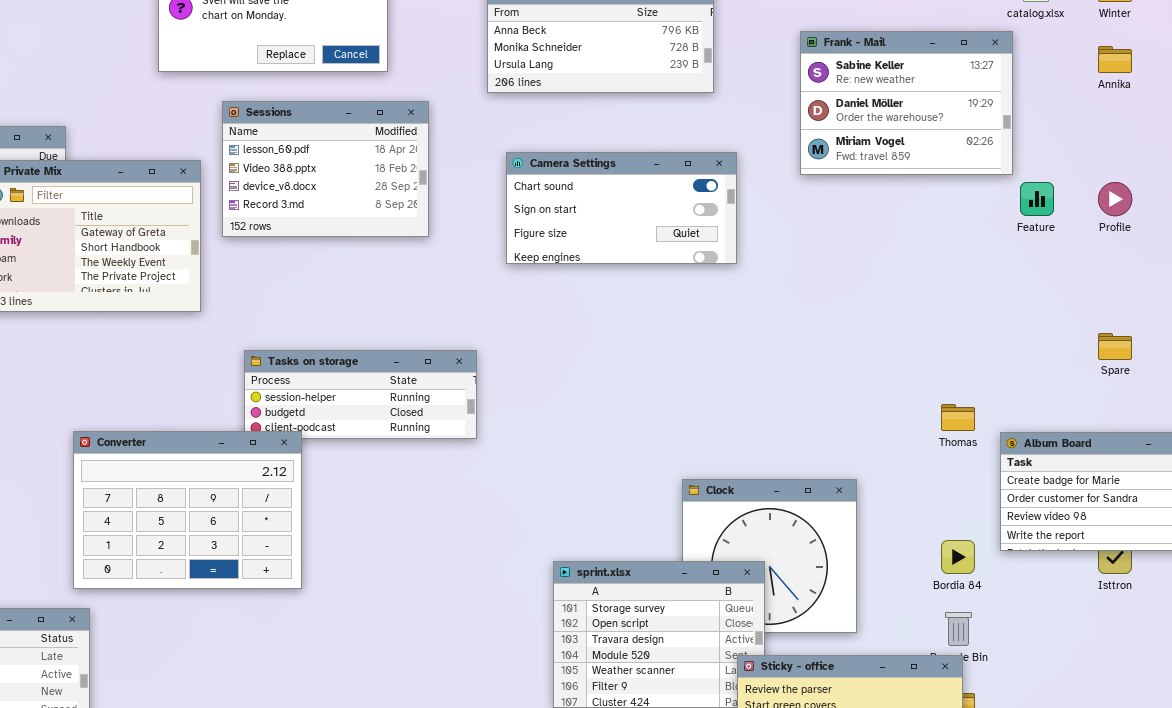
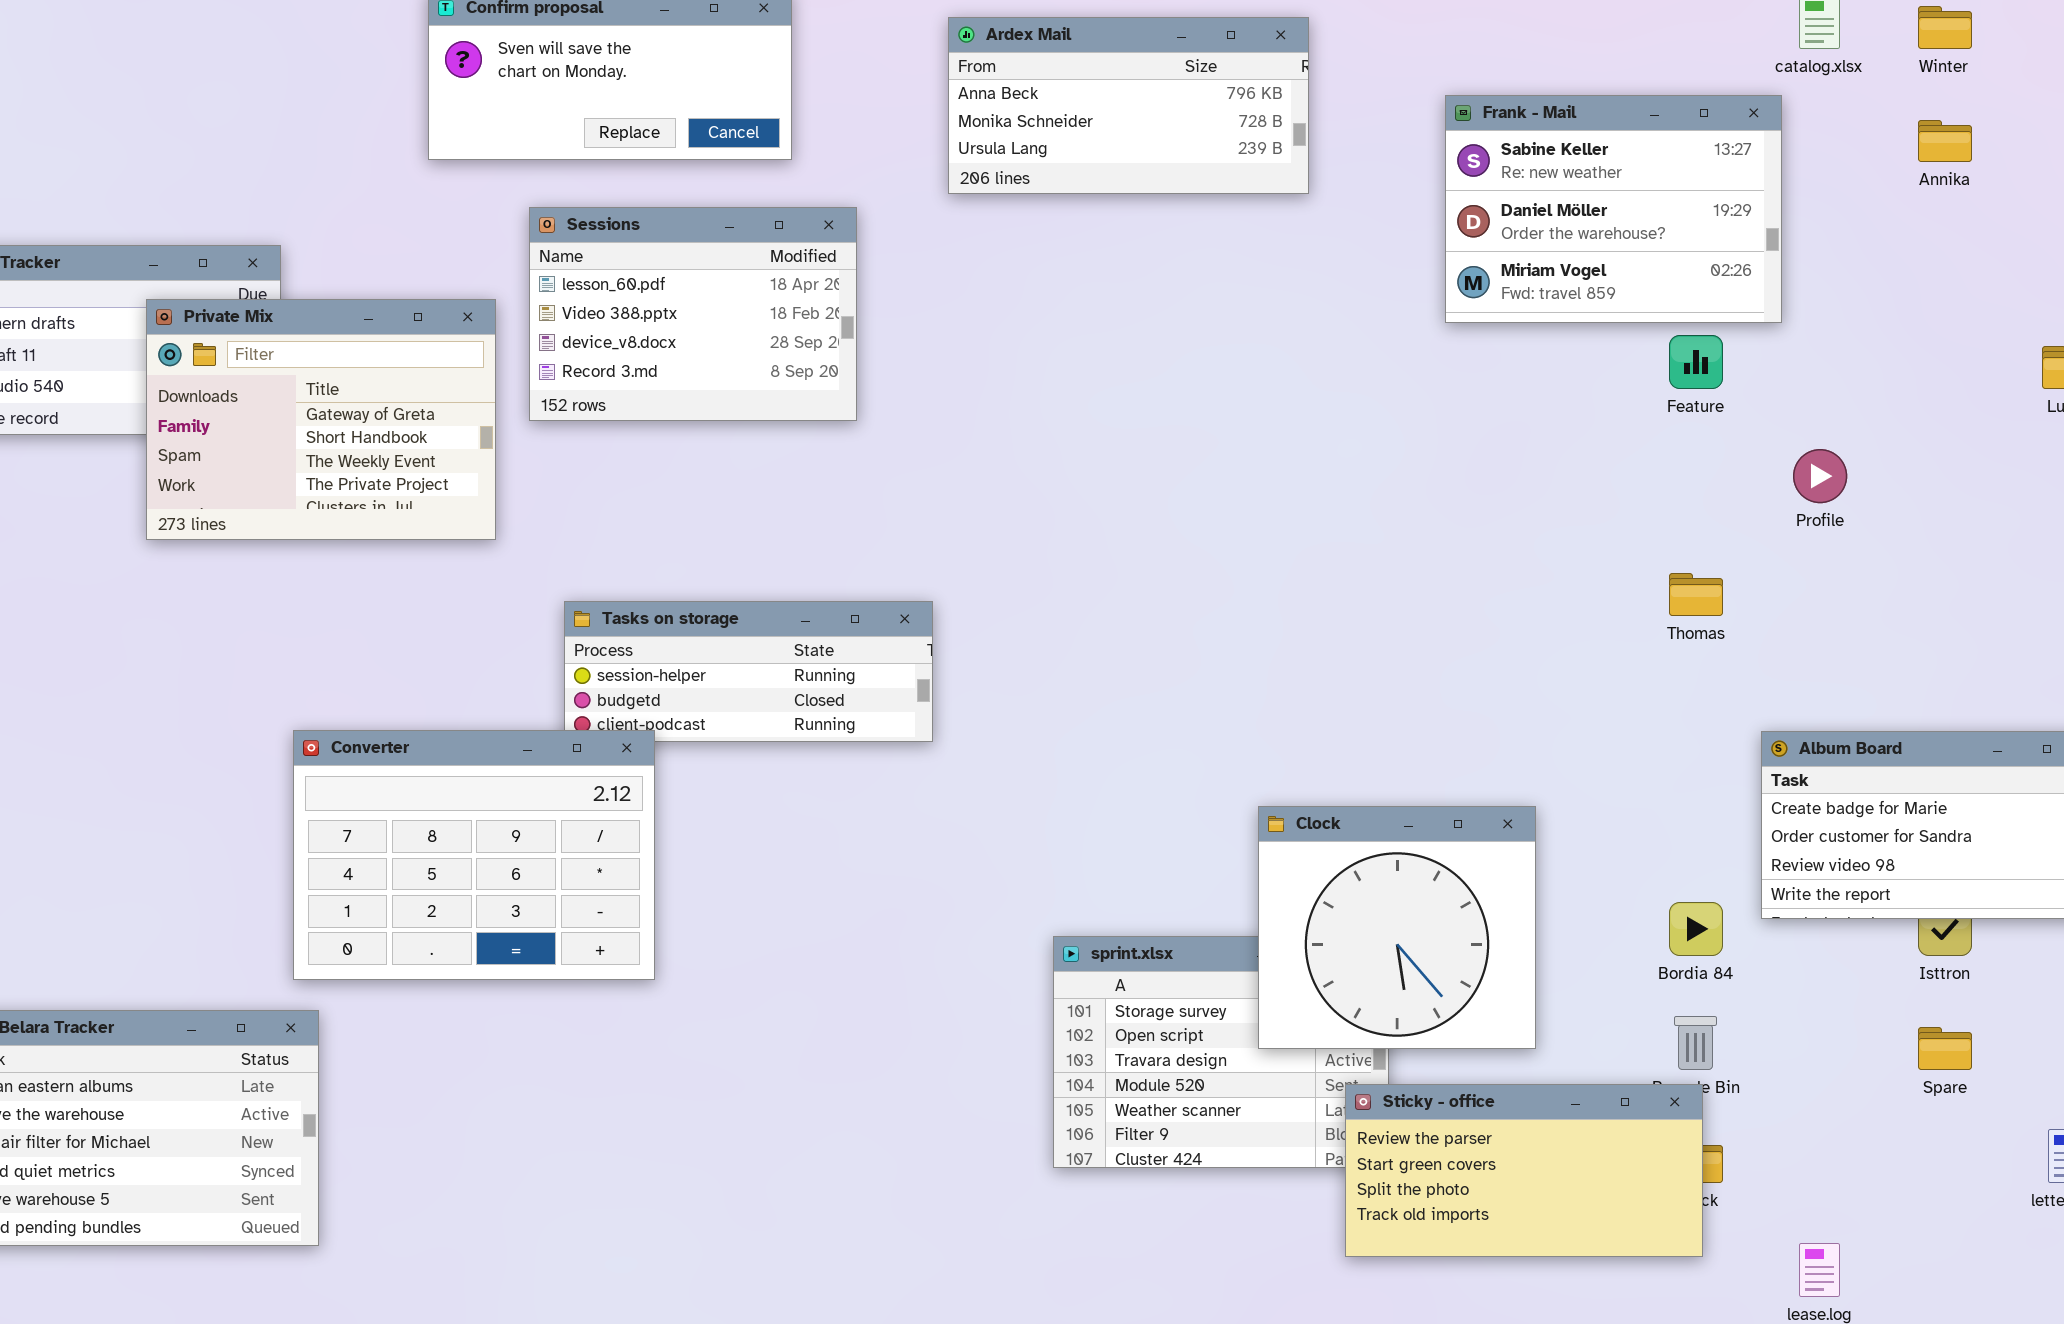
Camera Settings: [506,152,737,264] -> none, closed
Feature: [1020,182,1054,216] -> [1669,335,1723,389], moved
Profile: [1098,182,1132,216] -> [1793,449,1847,503], moved
Spare: [1098,333,1132,360] -> [1918,1027,1972,1070], moved
Thomas: [941,404,975,431] -> [1669,573,1723,616], moved
Clock: [682,479,857,633] -> [1258,806,1536,1049], raised

